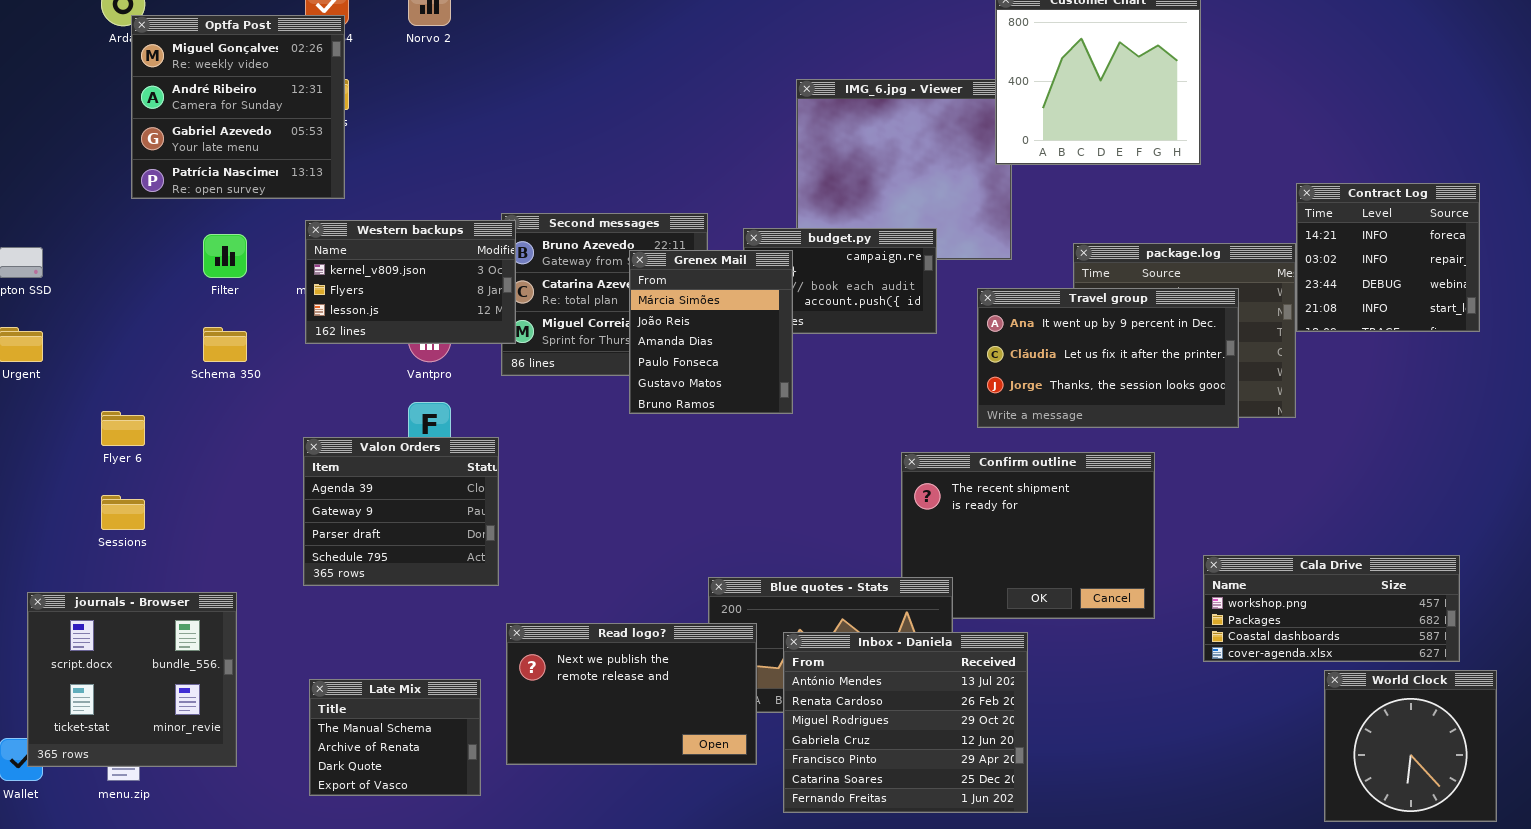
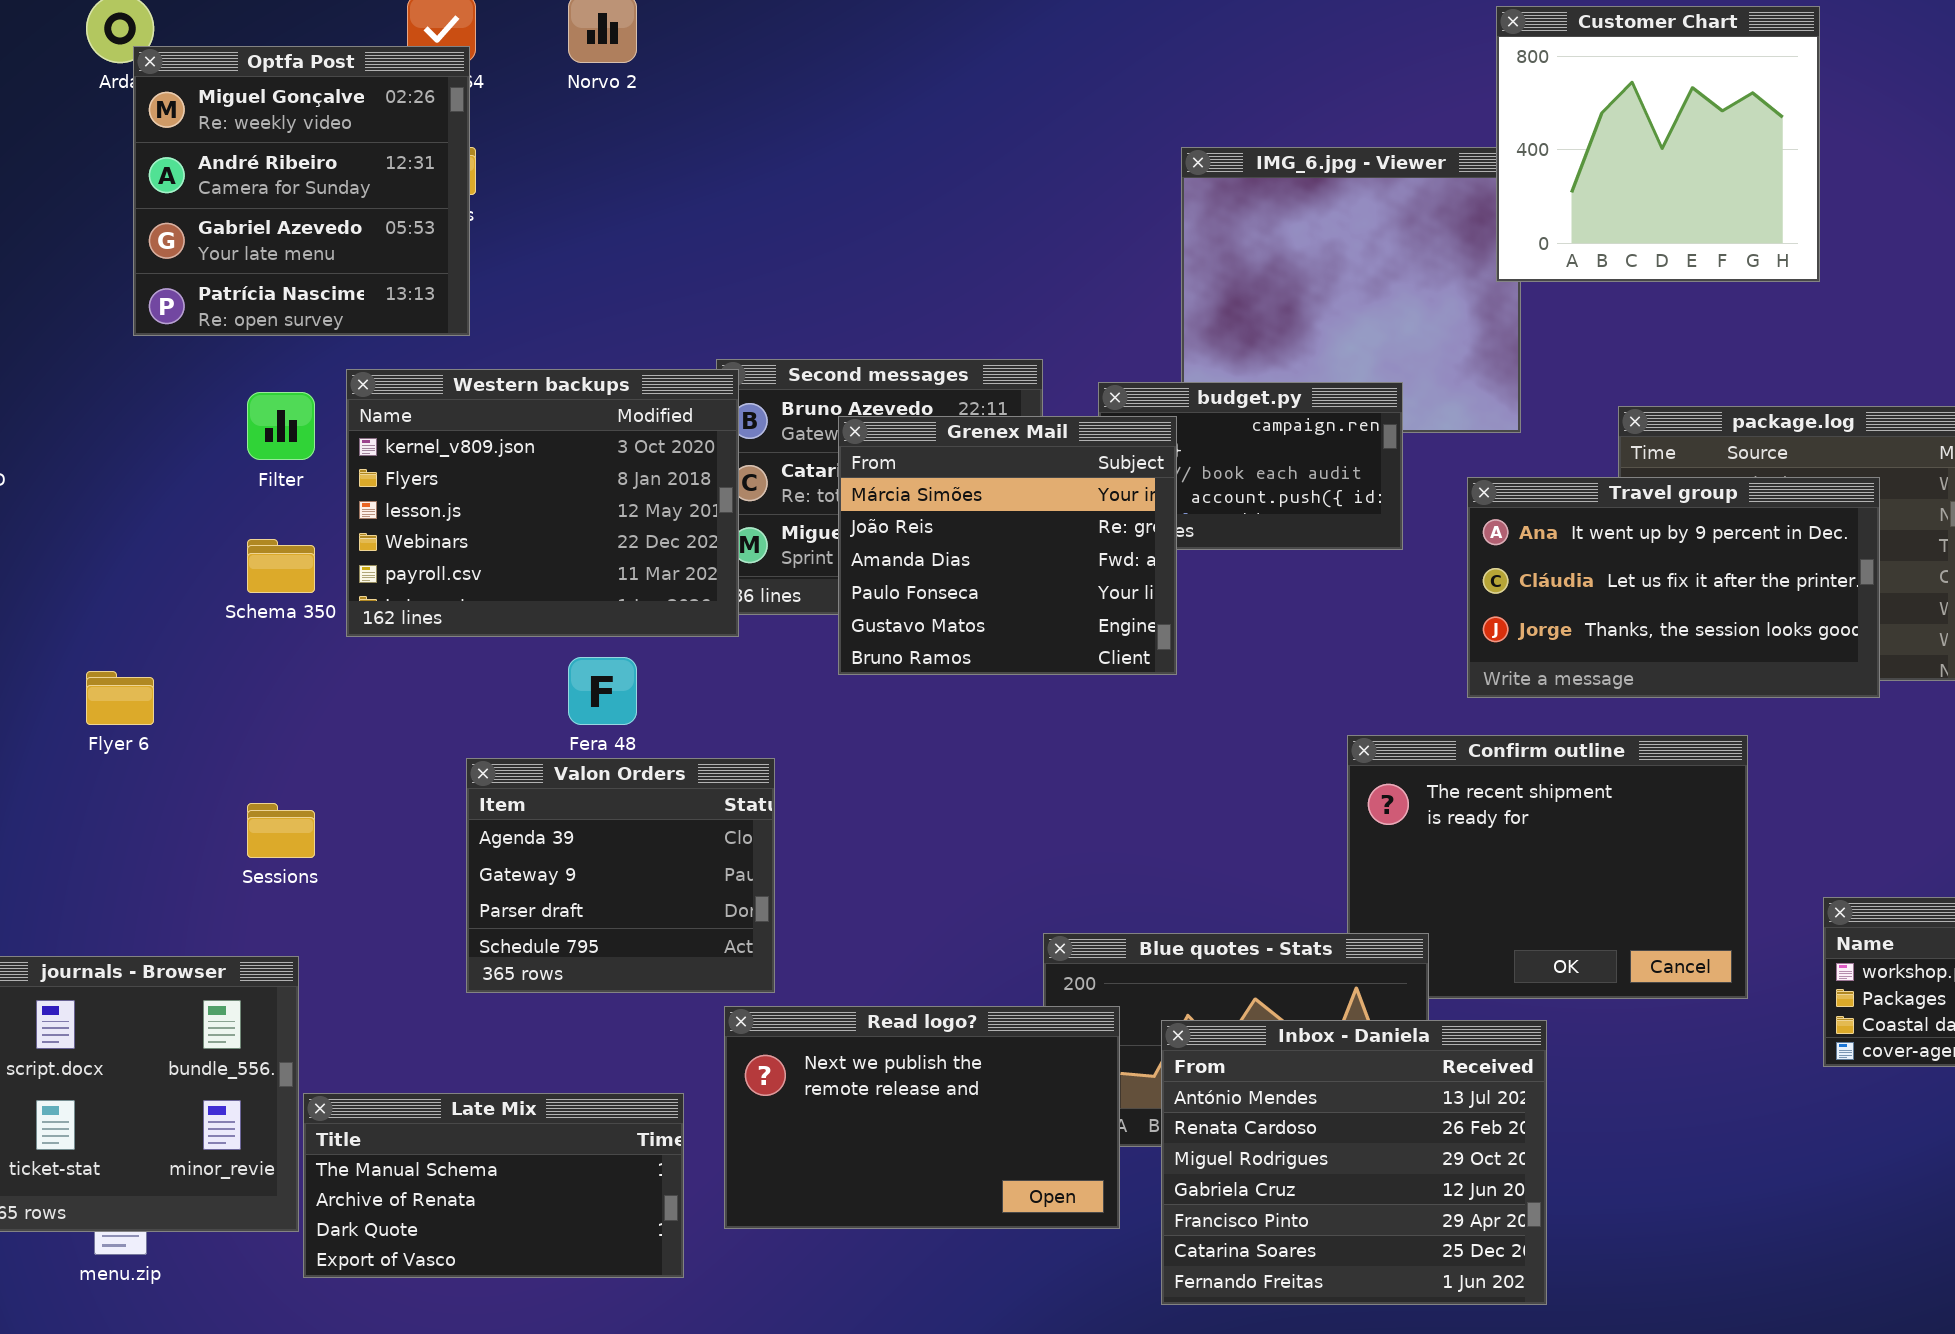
Western backups: [305,220,516,344] -> [346,369,739,637], resized
Grenex Mail: [629,250,793,414] -> [838,416,1177,675], resized
Valon Orders: [303,437,499,586] -> [466,758,775,993], moved
Sessions: [101,495,145,530] -> [247,803,315,858], moved
Late Mix: [309,679,481,796] -> [303,1093,684,1278], resized

